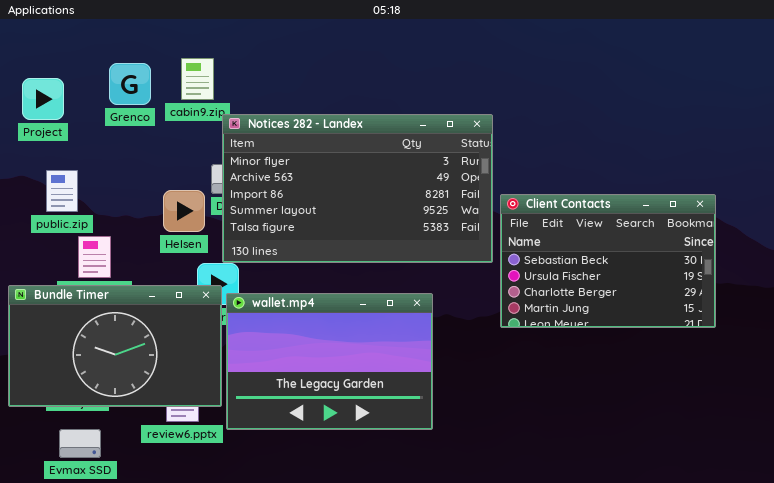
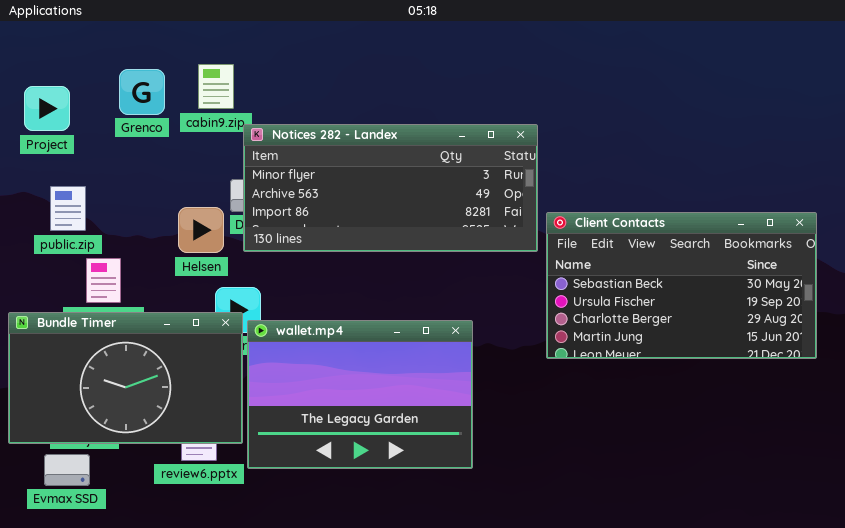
Notices 282 - Landex: [222,114,493,263] -> [243,124,538,252], resized
Client Contacts: [500,194,716,328] -> [546,212,817,359], resized
Evmax SSD: [59,429,101,458] -> [44,454,90,486], moved

